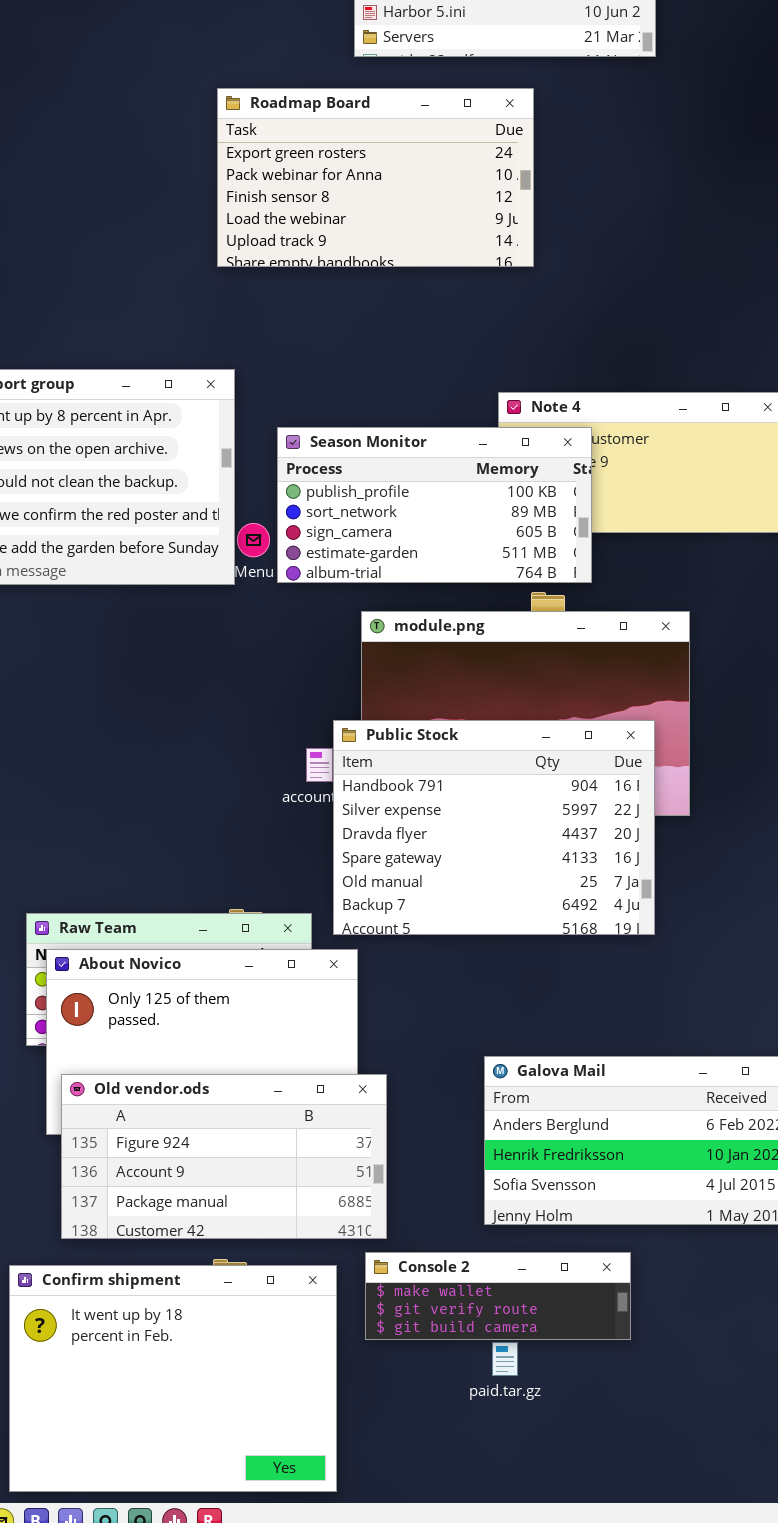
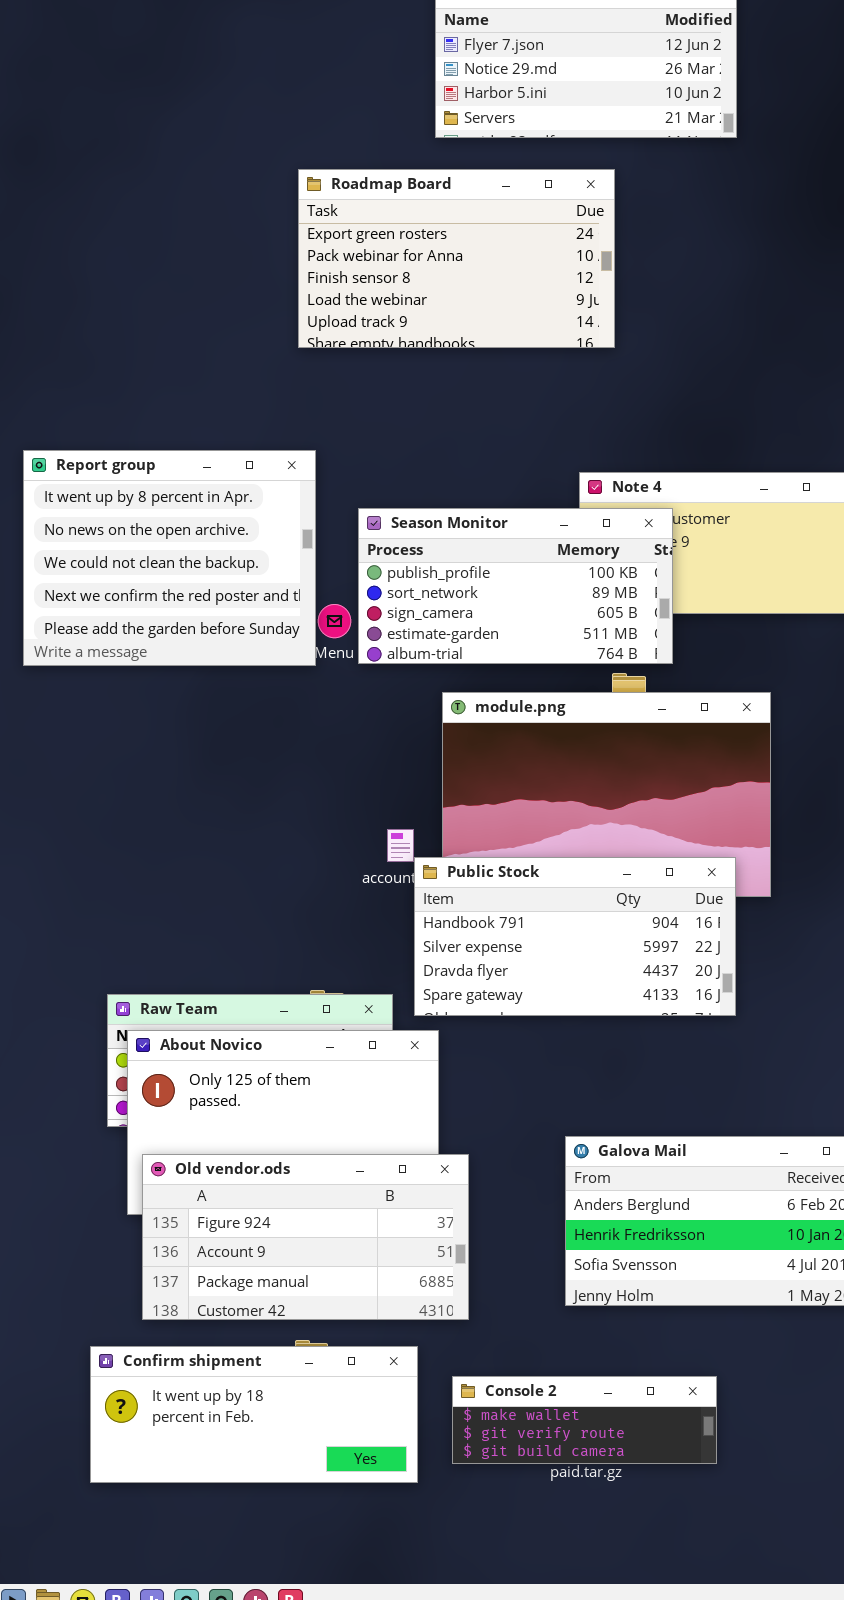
Public Stock: [333,720,655,935] -> [414,857,736,1016], resized
Console 2: [365,1252,631,1340] -> [452,1376,717,1464], moved
Confirm shipment: [9,1265,337,1492] -> [90,1346,418,1483], resized

